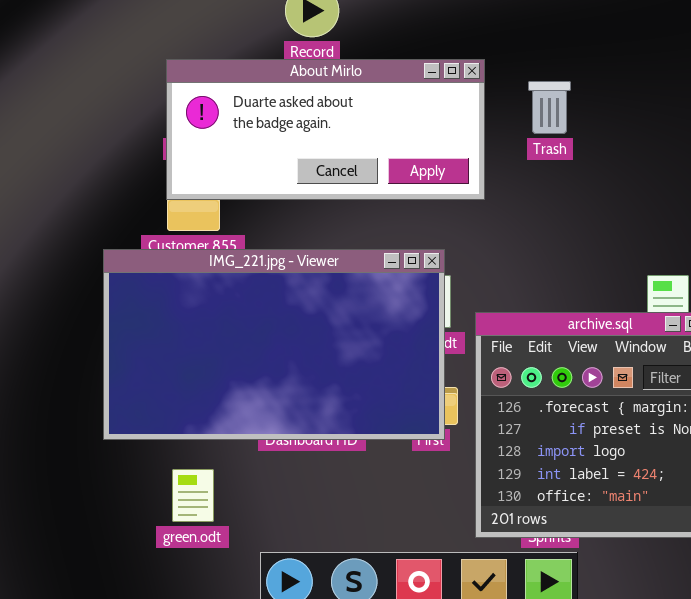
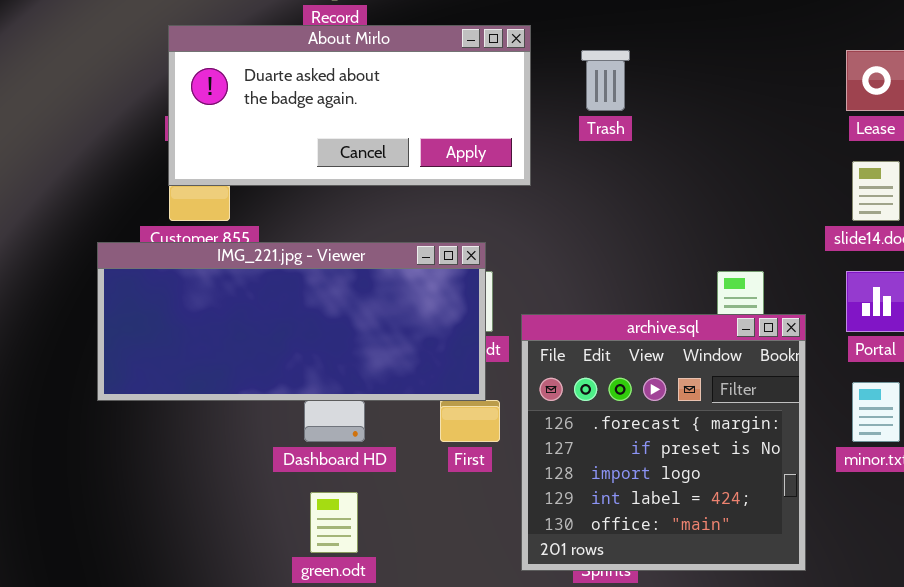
IMG_221.jpg - Viewer: [103,249,445,440] -> [97,242,486,401], resized
green.odt: [172,469,214,522] -> [310,492,358,553], moved

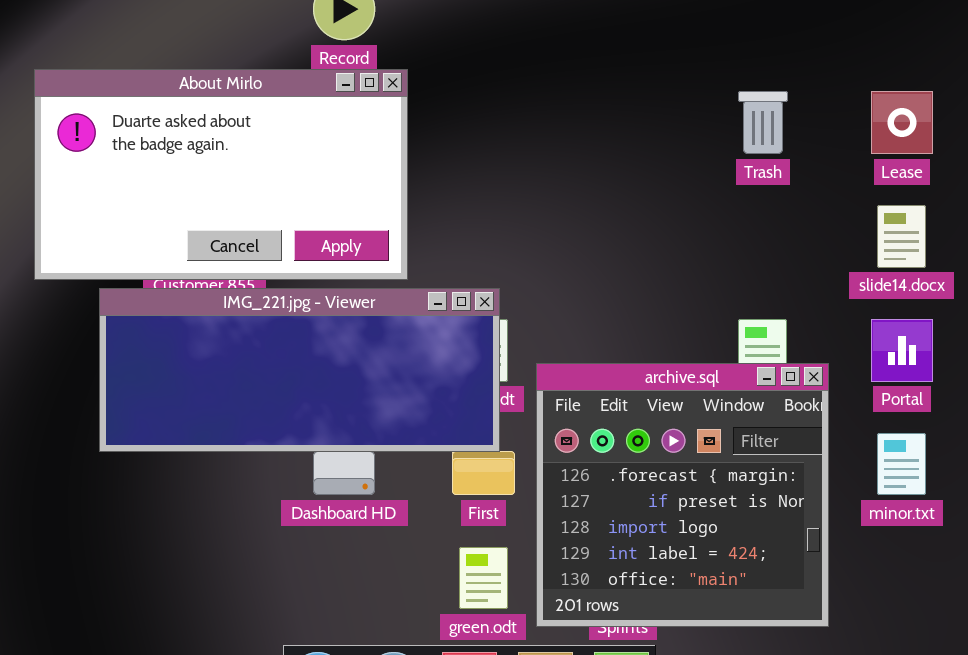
About Mirlo: [168,25,531,186] -> [34,69,408,280], moved, resized
Trash: [581,50,630,111] -> [738,91,788,154], moved
green.odt: [310,492,358,553] -> [459,547,508,609], moved

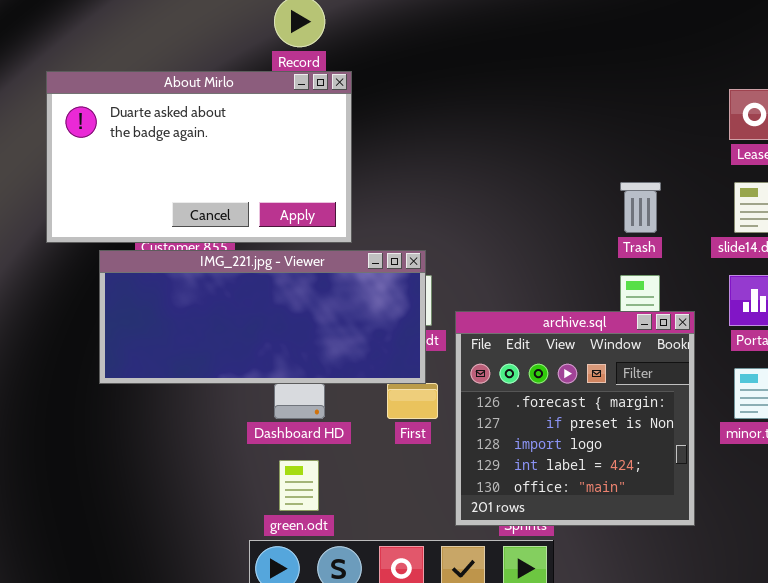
Trash: [738,91,788,154] -> [620,182,661,233], moved
green.odt: [459,547,508,609] -> [279,460,319,511], moved

